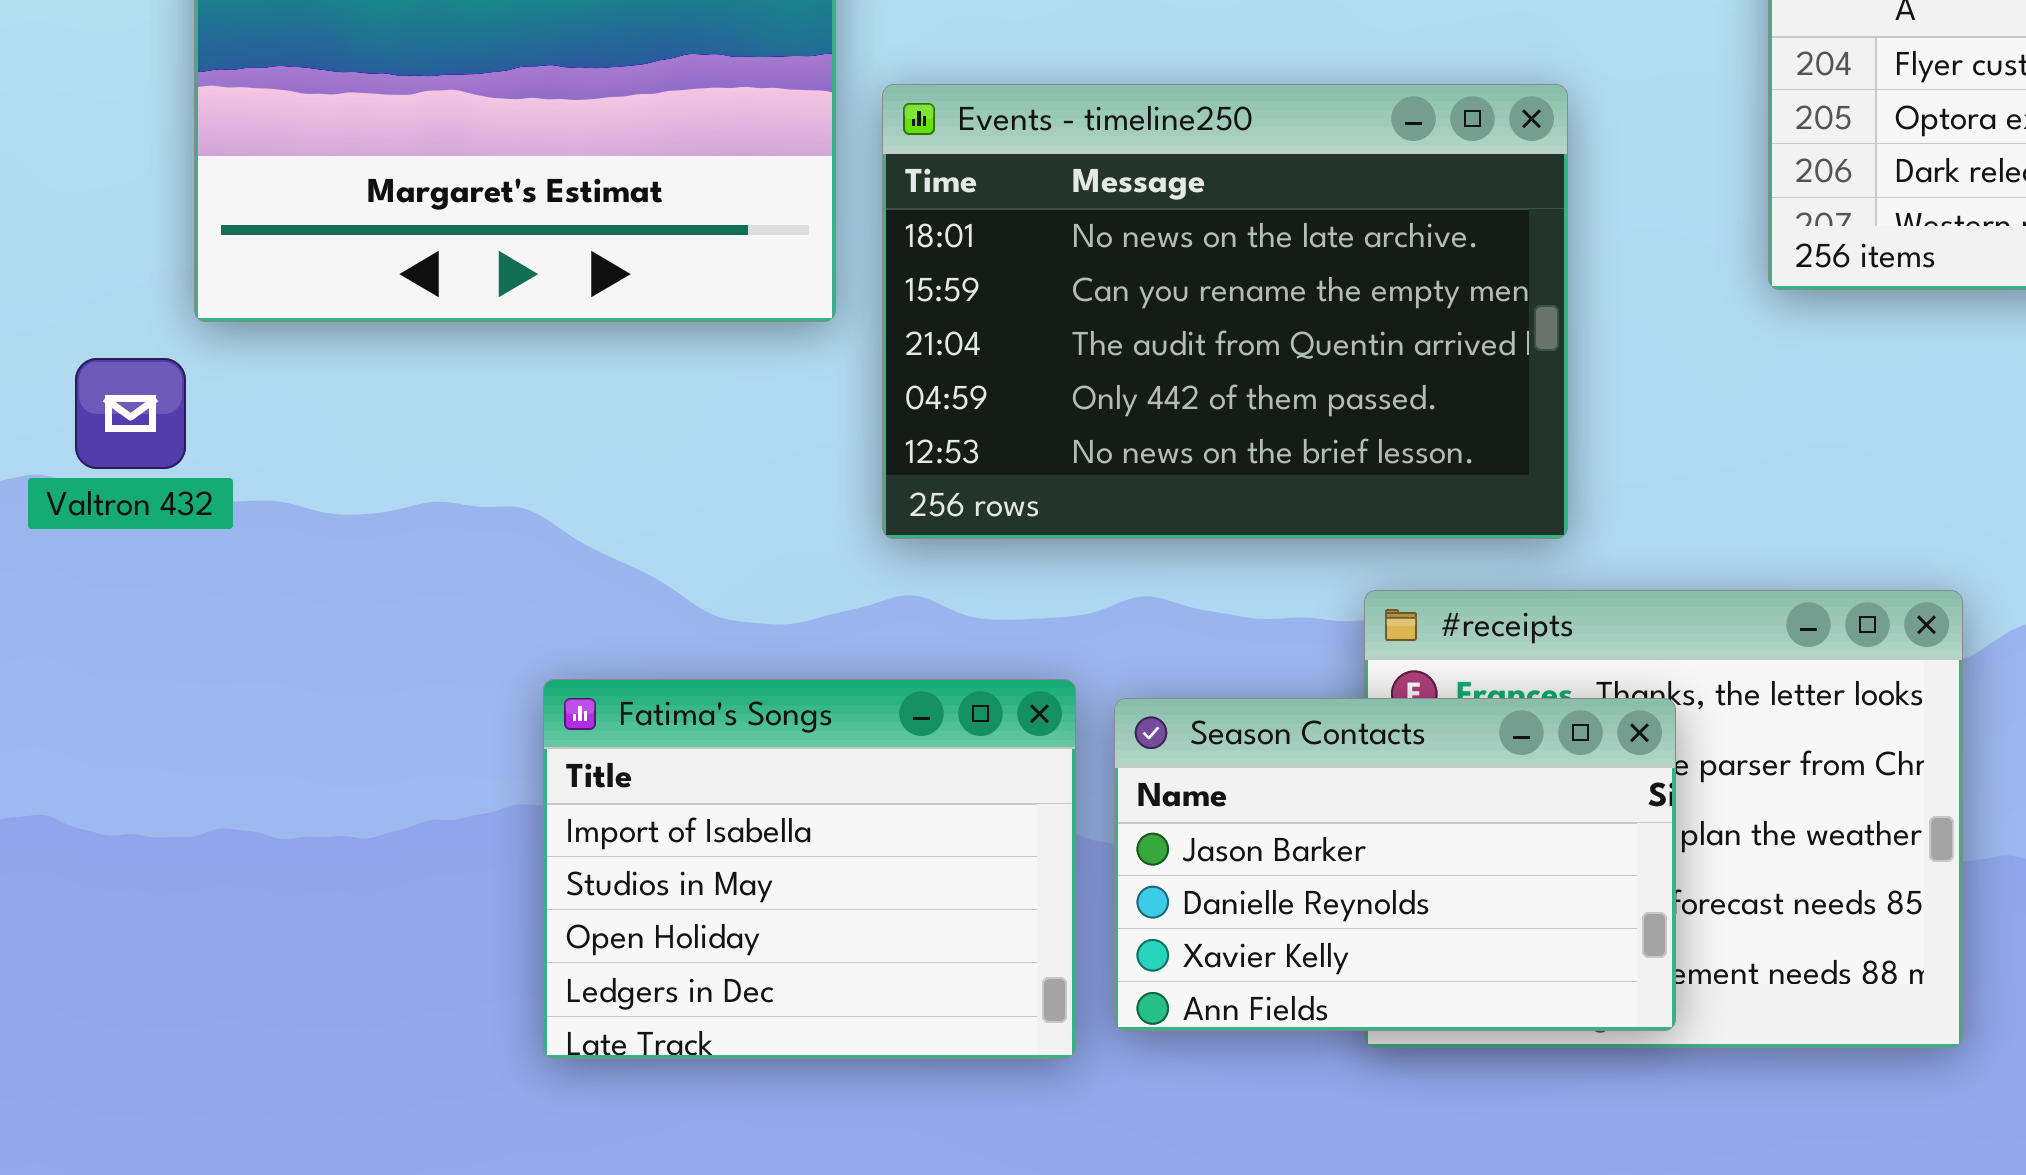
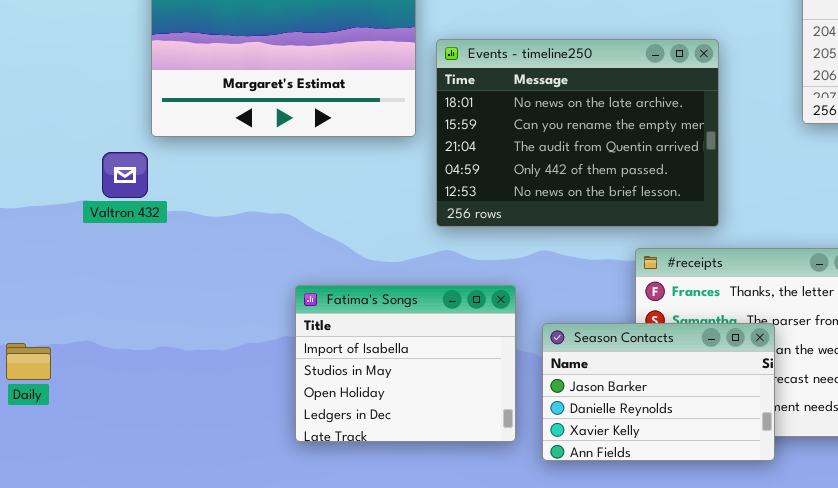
Season Contacts: [1114,698,1676,1031] -> [542,323,775,461], moved

